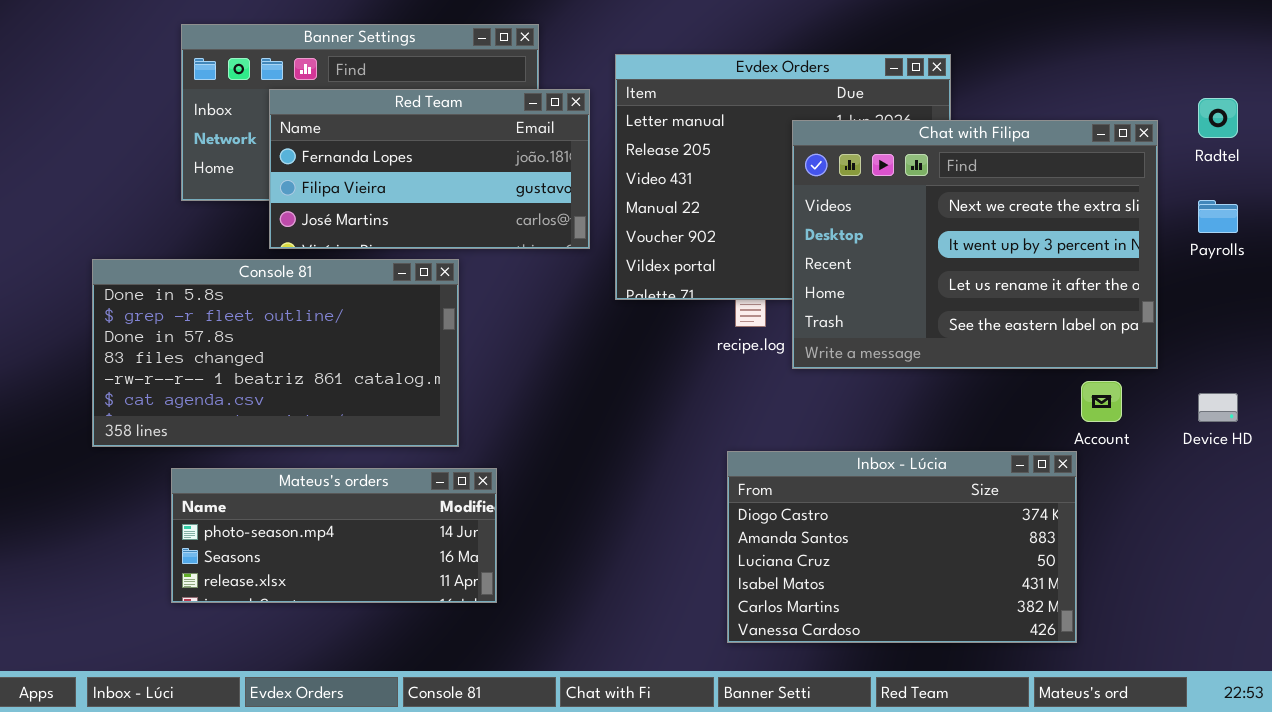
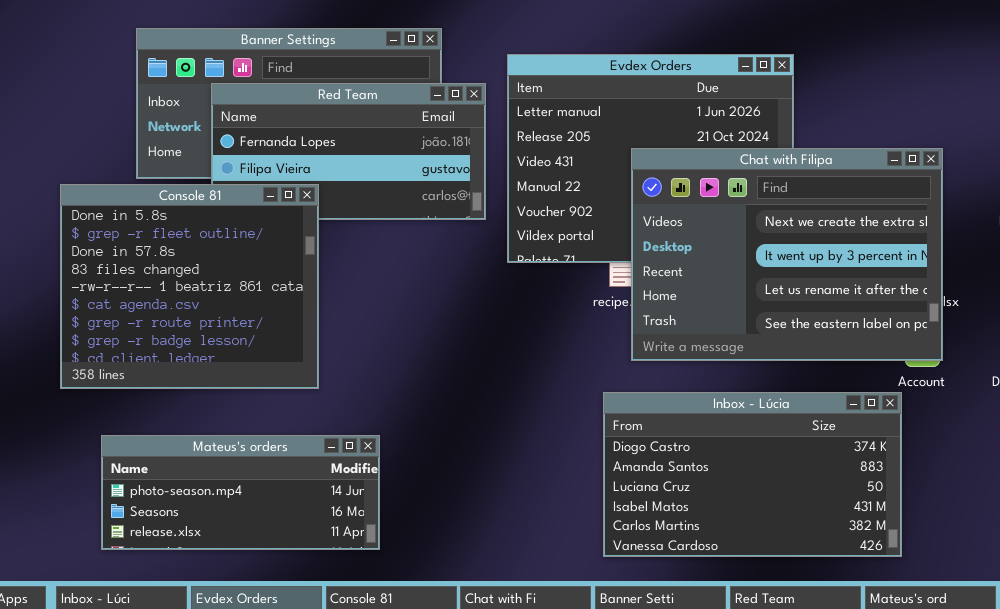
Chat with Filipa: [792,120,1158,369] -> [631,148,943,361], moved
Console 81: [92,259,459,447] -> [60,184,319,389], resized
Mateus's orders: [171,468,497,603] -> [101,435,380,550], moved

